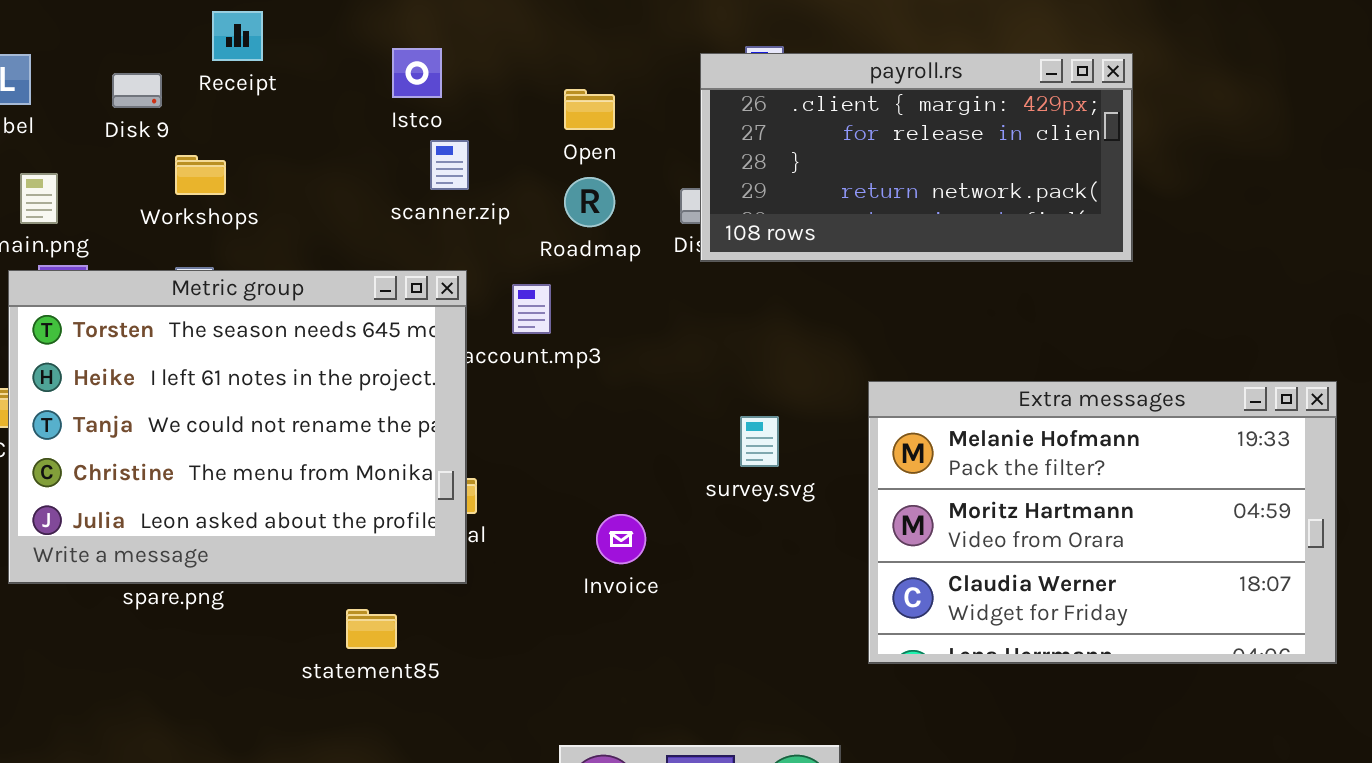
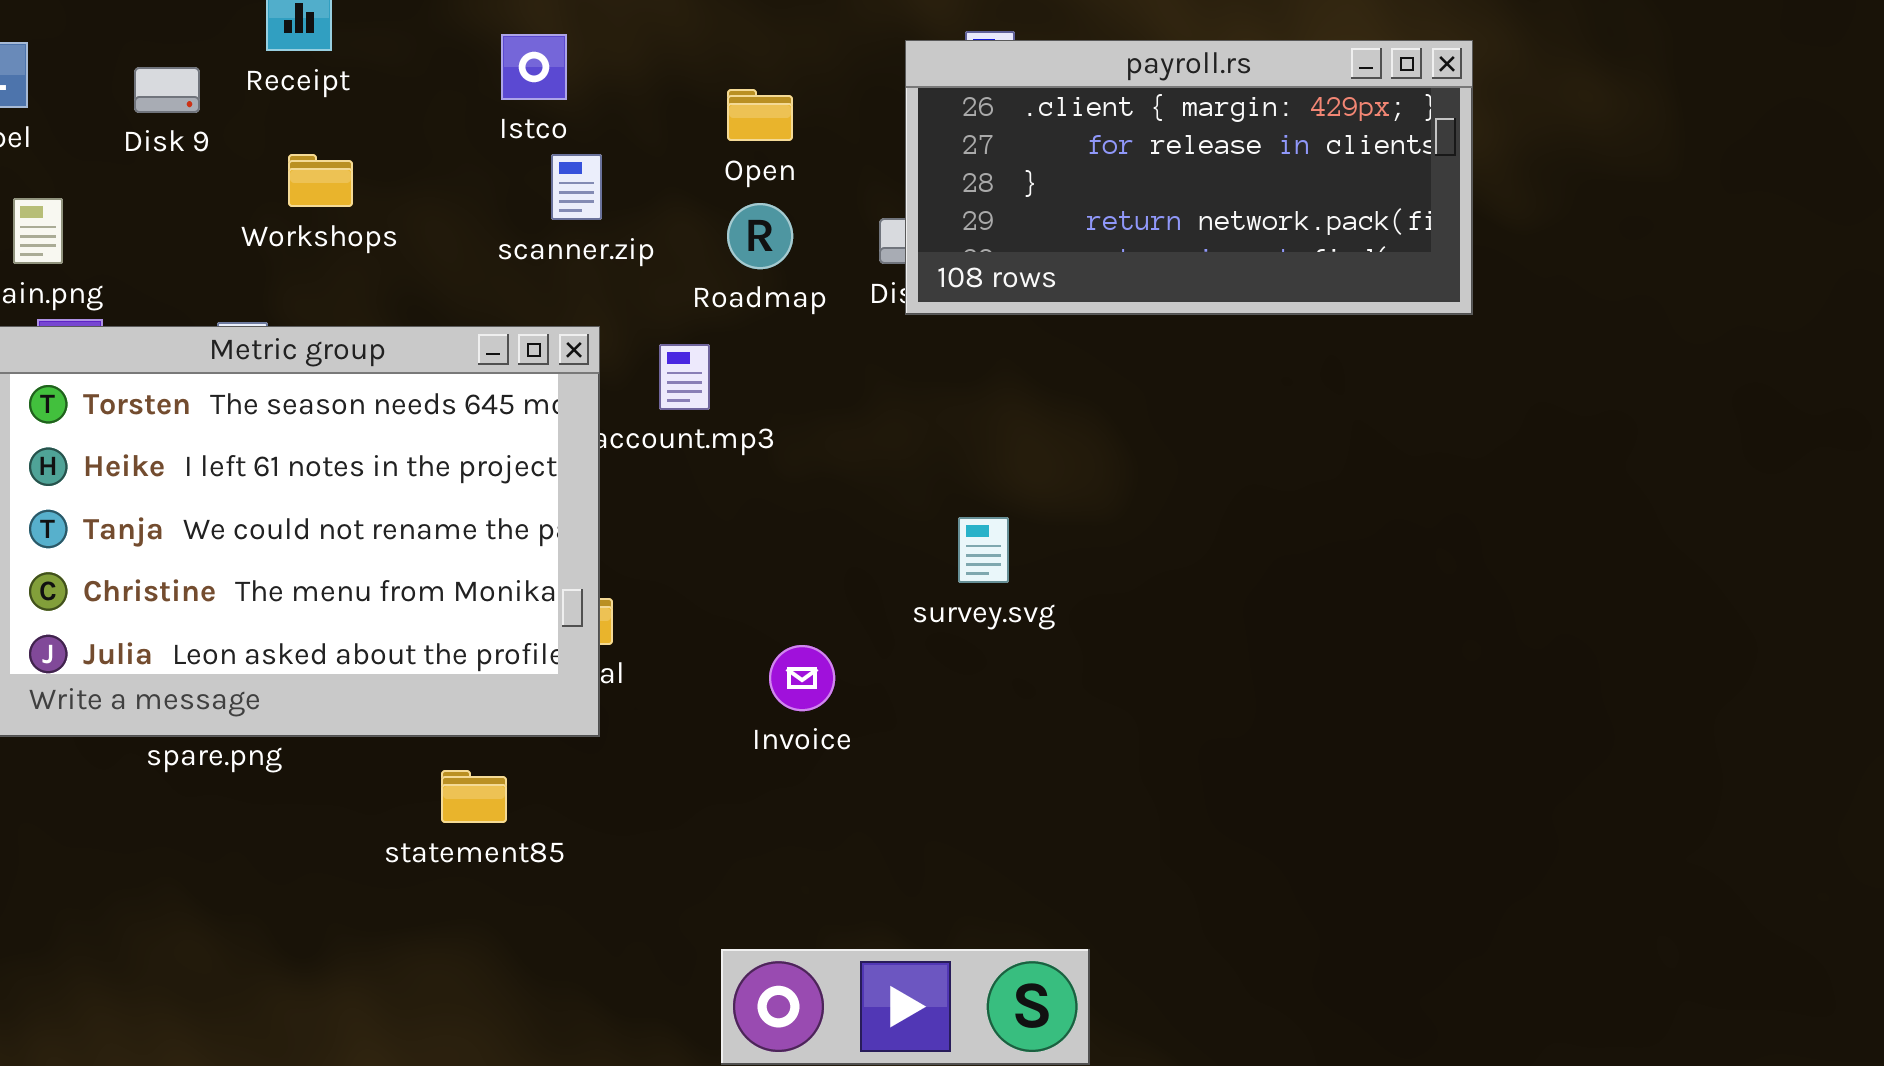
Workshops: [175,155,226,195] -> [288,154,353,207], moved
Extra messages: [868,381,1337,664] -> none, closed

